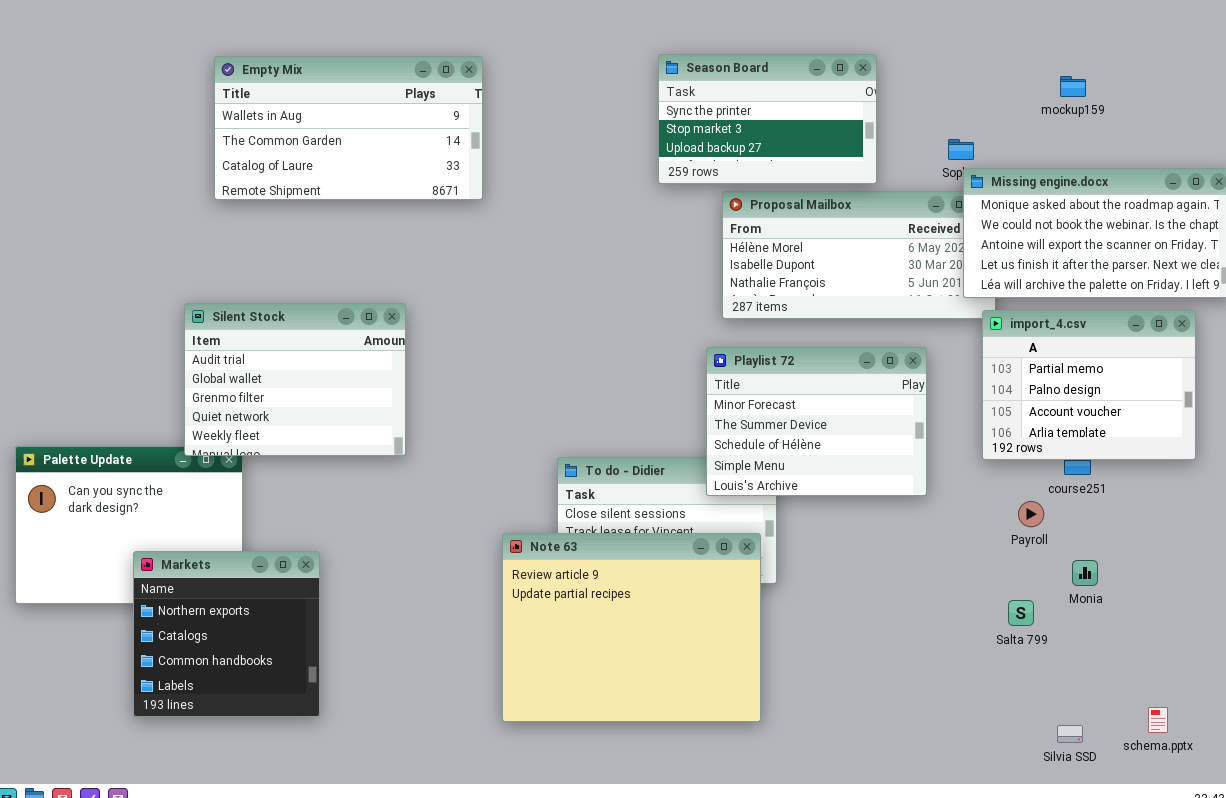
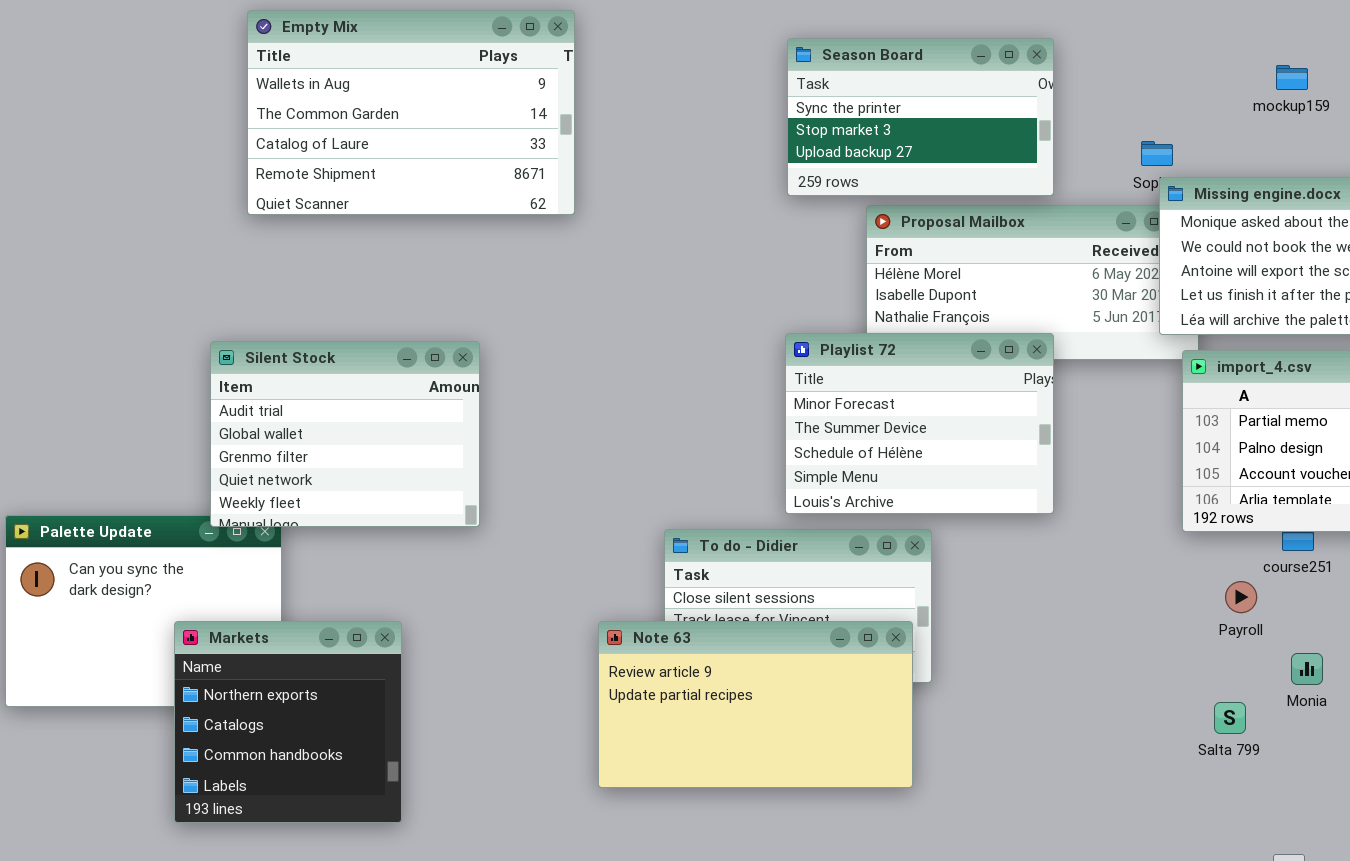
Empty Mix: [214,56,483,200] -> [247,10,575,215], resized
Playlist 72: [706,347,927,496] -> [785,333,1054,514], moved
Note 63: [502,533,761,722] -> [598,621,913,788], resized
Markets: [133,551,320,717] -> [174,621,402,823], moved

